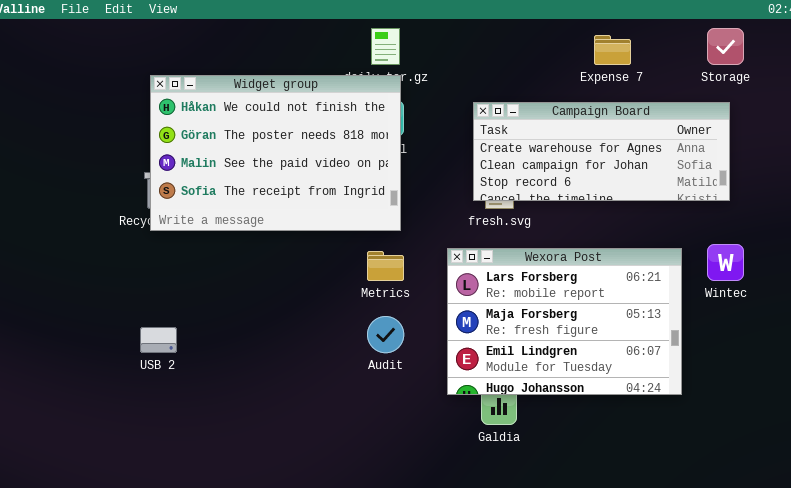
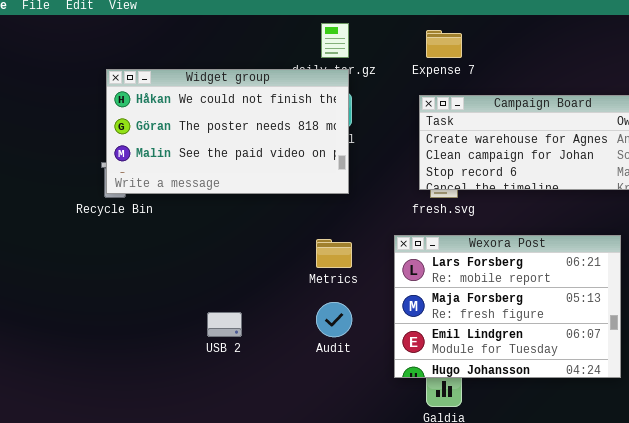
Expense 7: [594,35,631,65] -> [426,30,462,58], moved
Widget group: [150,75,401,231] -> [106,69,349,194], resized
USB 2: [140,327,177,353] -> [207,312,242,337], moved

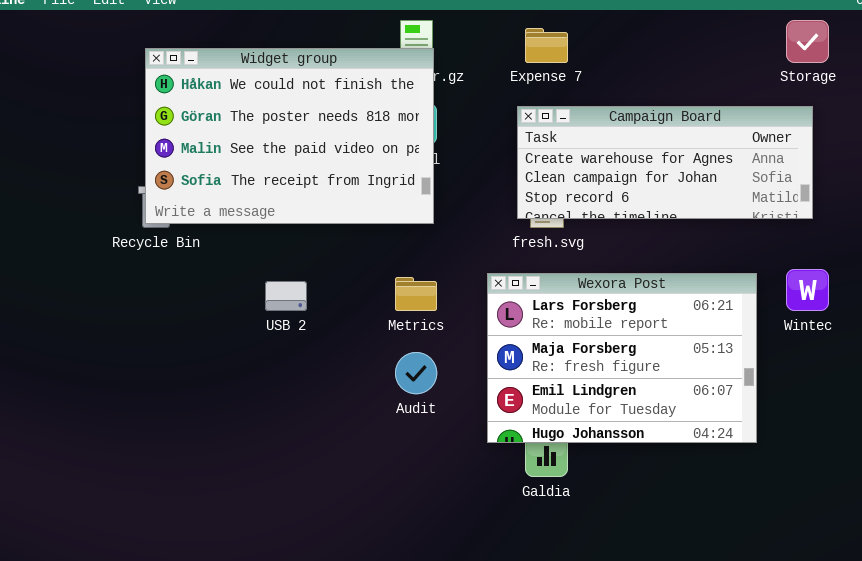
Widget group: [106,69,349,194] -> [145,48,434,224], resized
USB 2: [207,312,242,337] -> [265,281,307,311], moved

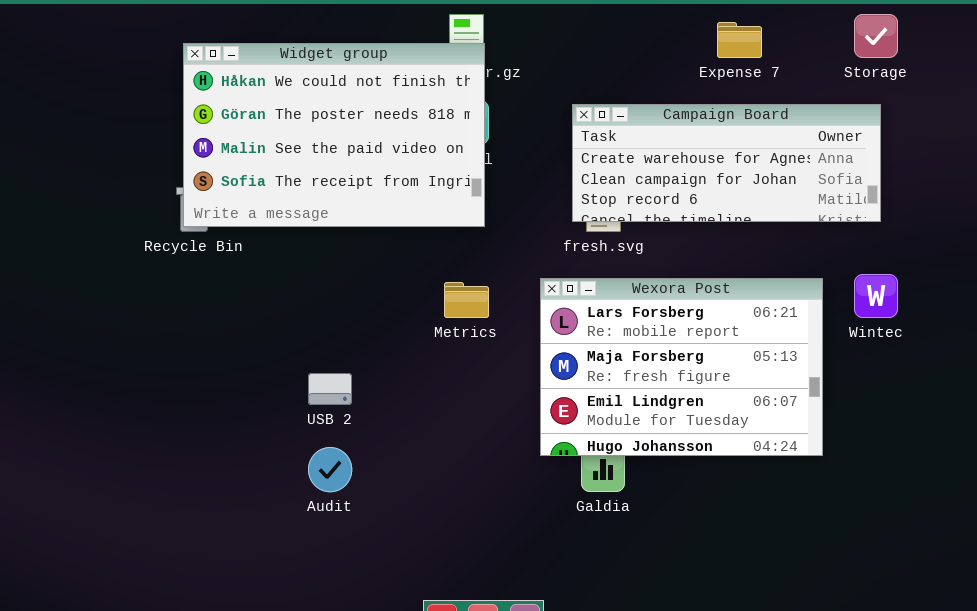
Expense 7: [525,28,568,63] -> [717,22,762,58], moved
USB 2: [265,281,307,311] -> [308,373,352,405], moved
Audit: [395,352,437,394] -> [308,447,352,492], moved

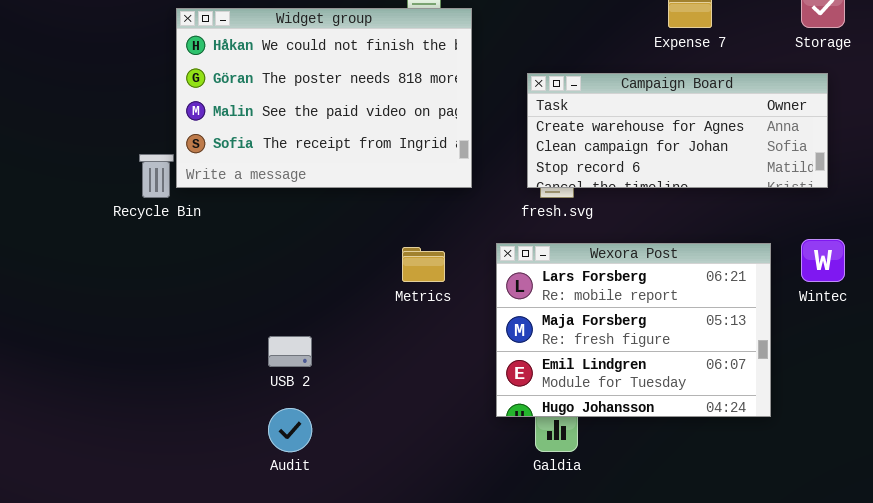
Widget group: [183,43,485,227] -> [176,8,472,188], moved

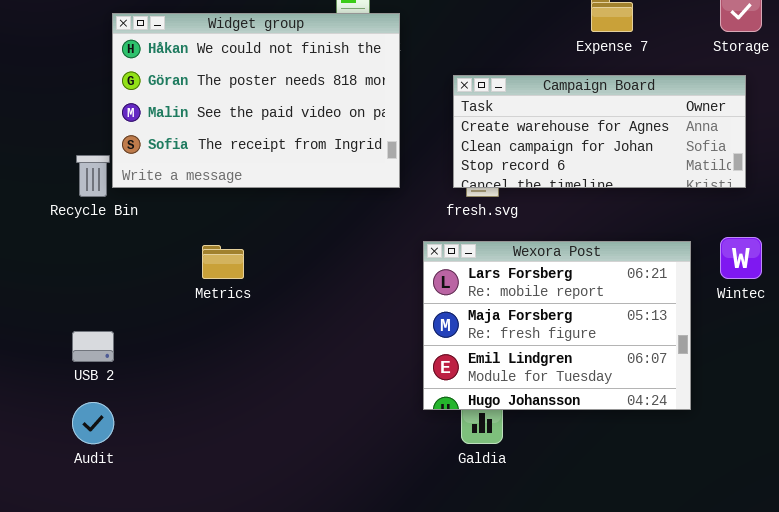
Metrics: [402,247,445,282] -> [202,245,244,279], moved
USB 2: [268,336,312,367] -> [72,331,114,362], moved
Audit: [268,408,312,452] -> [72,402,114,444], moved

